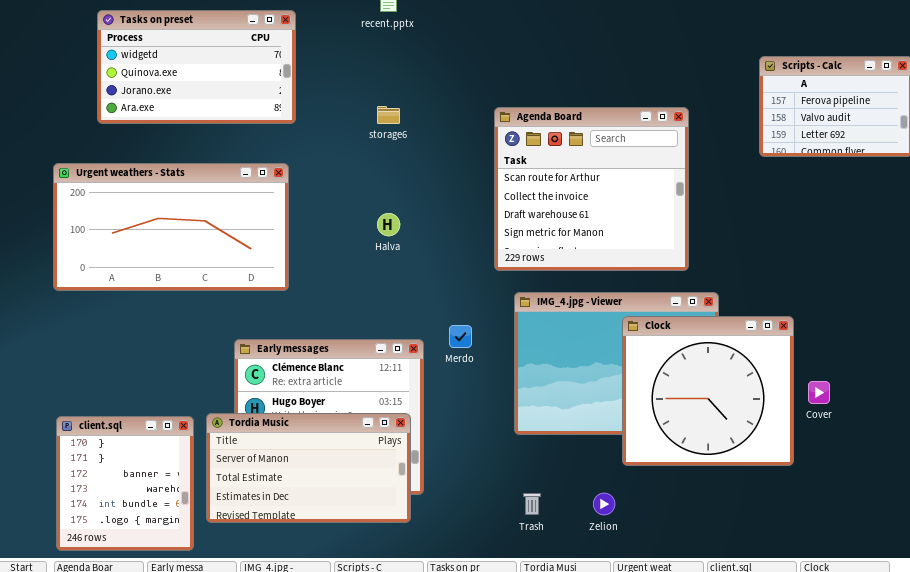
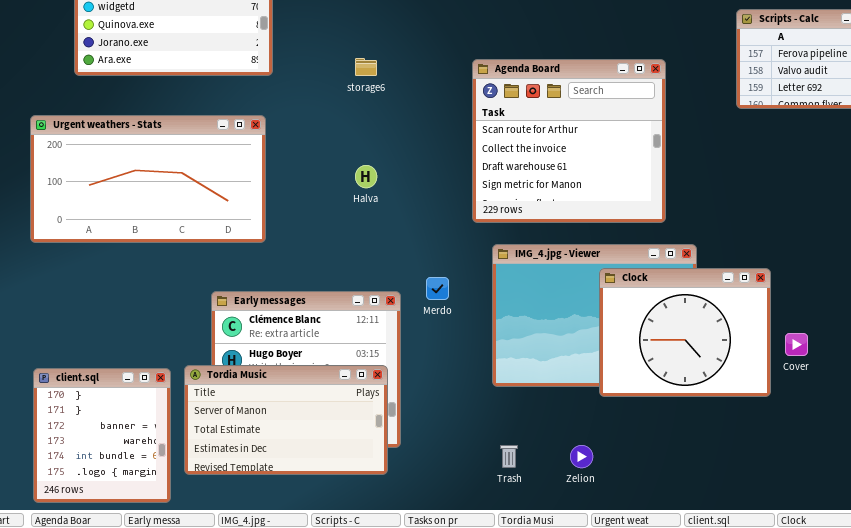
Clock: [622,316,794,466] -> [599,268,771,397], resized

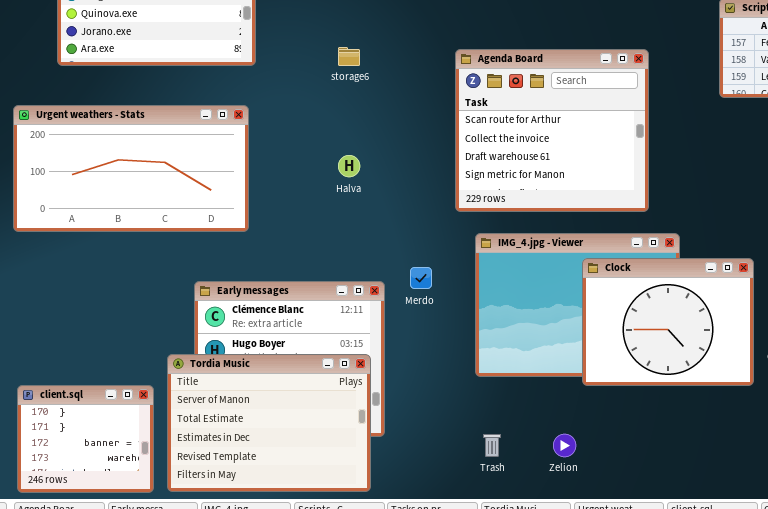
Tordia Music: [184,365,388,475] -> [167,354,371,492], resized
client.sql: [33,368,171,503] -> [17,385,154,493], resized

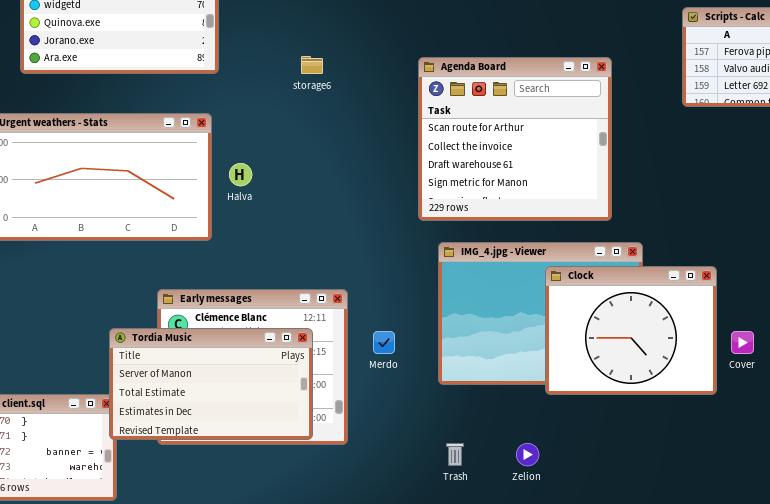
Halva: [338,155,360,177] -> [229,163,252,186], moved
Merdo: [410,267,432,289] -> [373,331,395,354], moved
Tordia Music: [167,354,371,492] -> [109,328,313,440], moved, resized

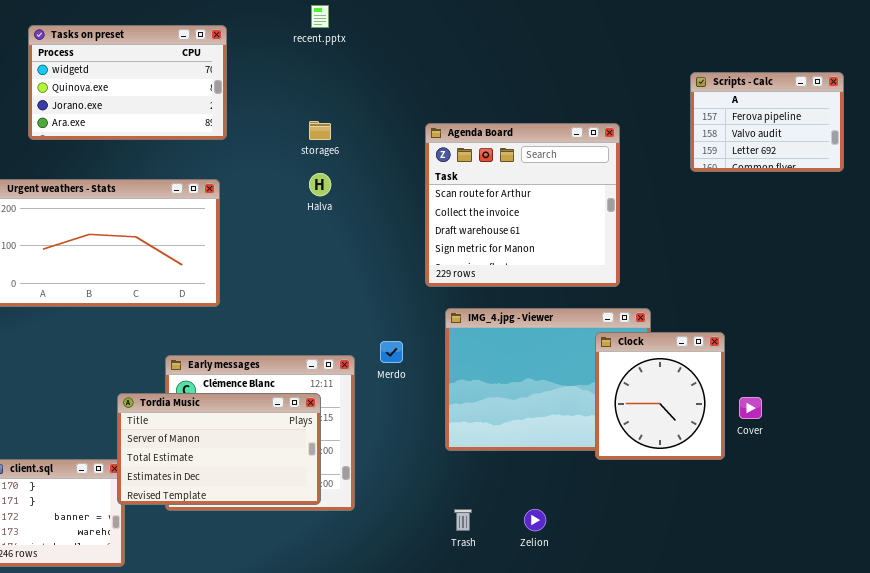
Halva: [229,163,252,186] -> [309,173,331,196], moved
Clock: [545,266,717,395] -> [595,332,725,460], resized
Merdo: [373,331,395,354] -> [380,341,403,363], moved

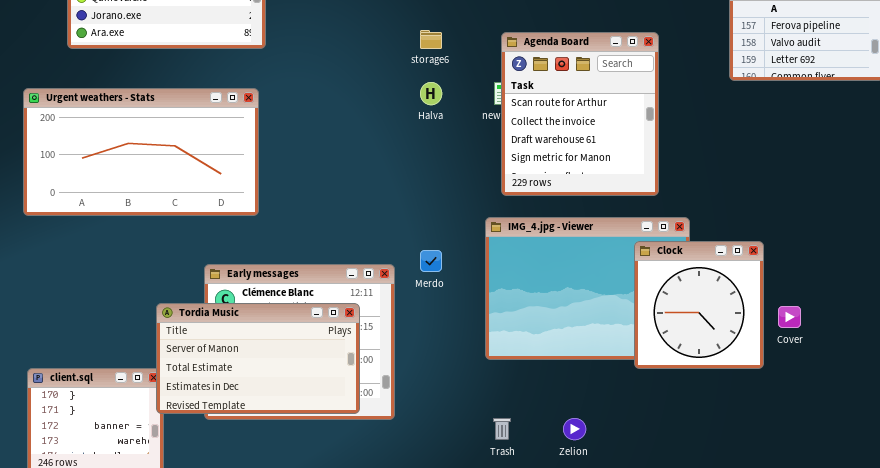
storage6: [309,121,331,140] -> [420,30,442,49], moved
Agenda Board: [425,123,620,287] -> [501,32,659,196], resized
Halva: [309,173,331,196] -> [420,82,442,105], moved

